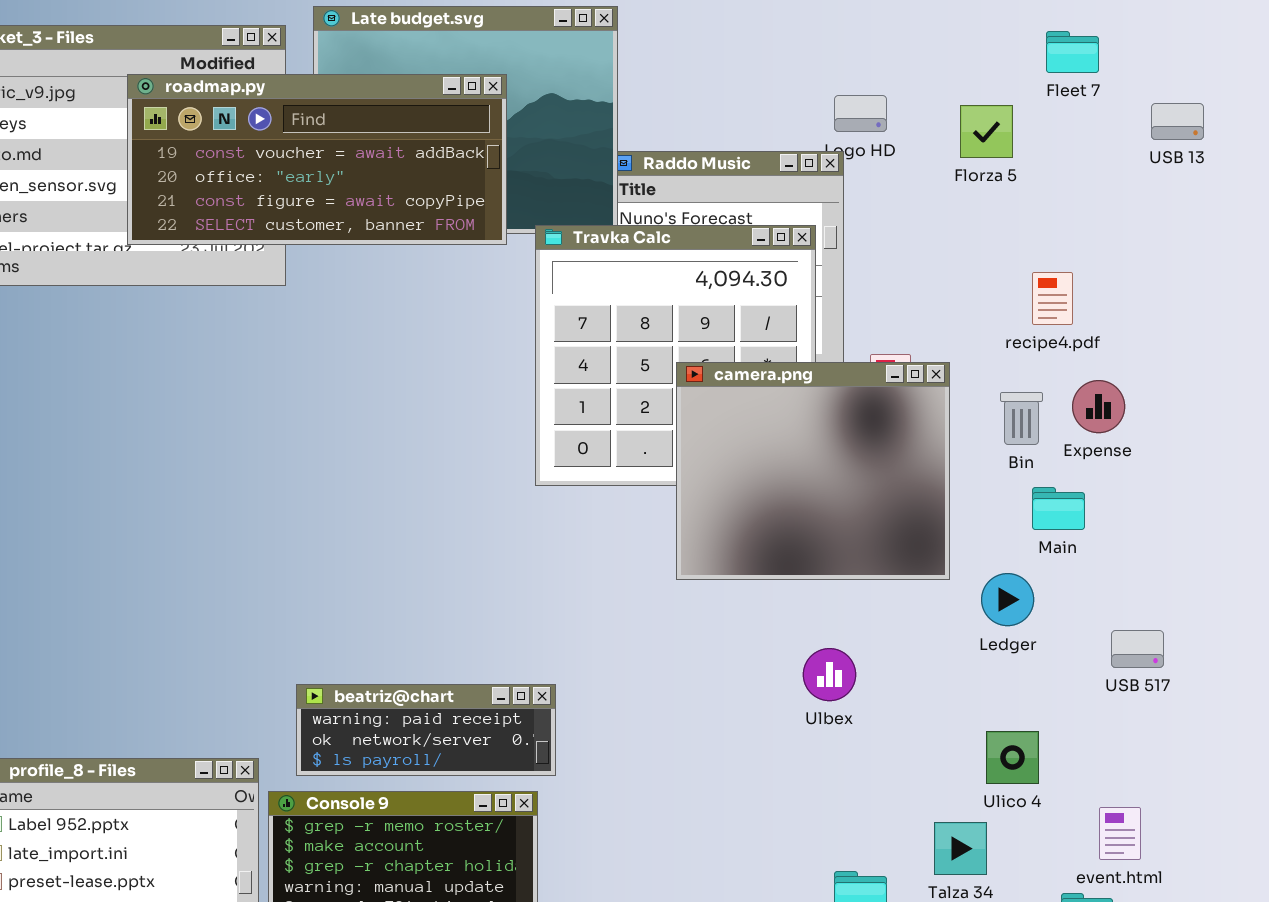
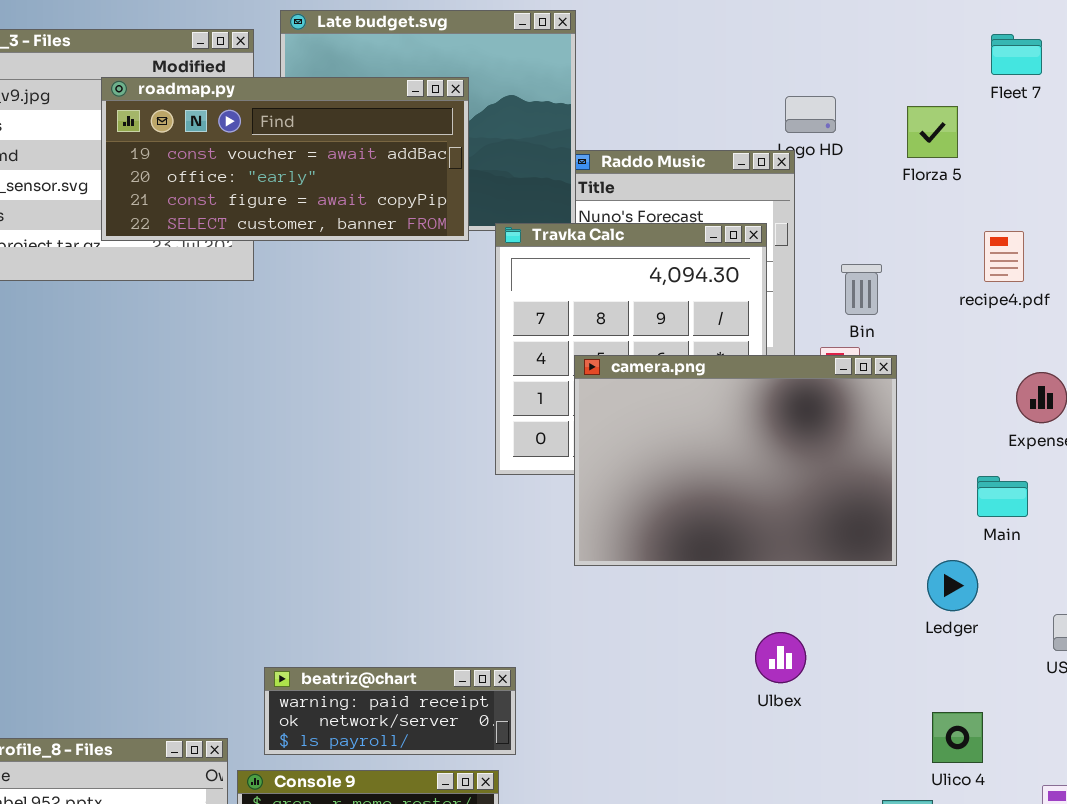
recipe4.pdf: [1032,272,1073,325] -> [984,231,1024,282], moved
camera.png: [676,362,950,580] -> [574,355,897,566], resized
Bin: [1000,392,1043,445] -> [841,264,882,315], moved

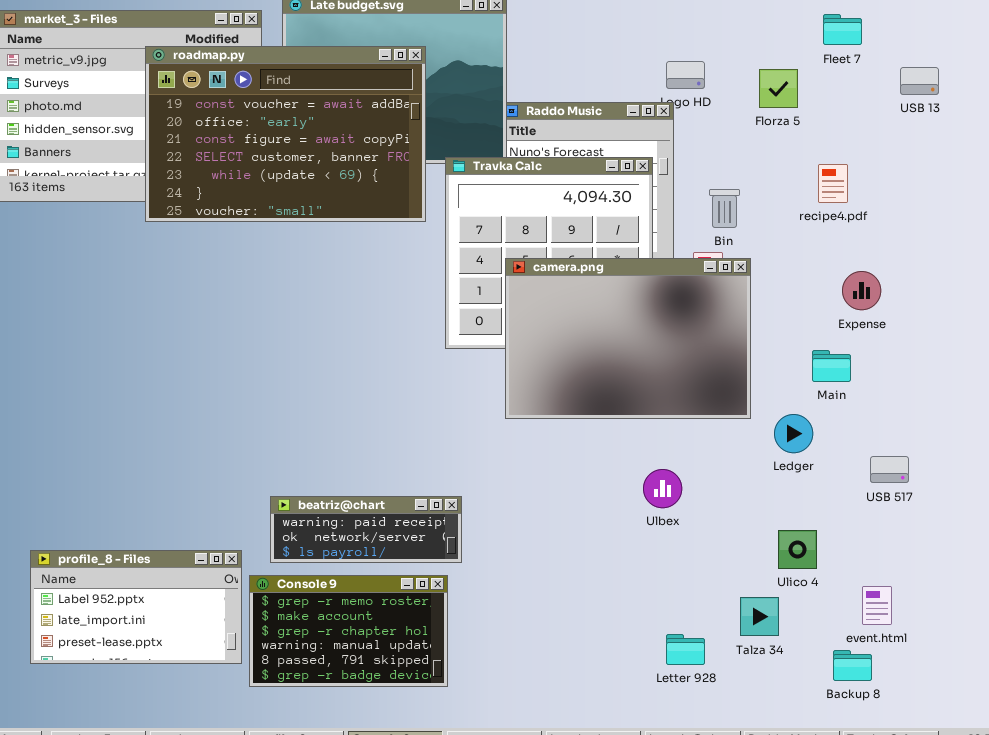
roadmap.py: [101,77,469,241] -> [145,46,426,222], resized

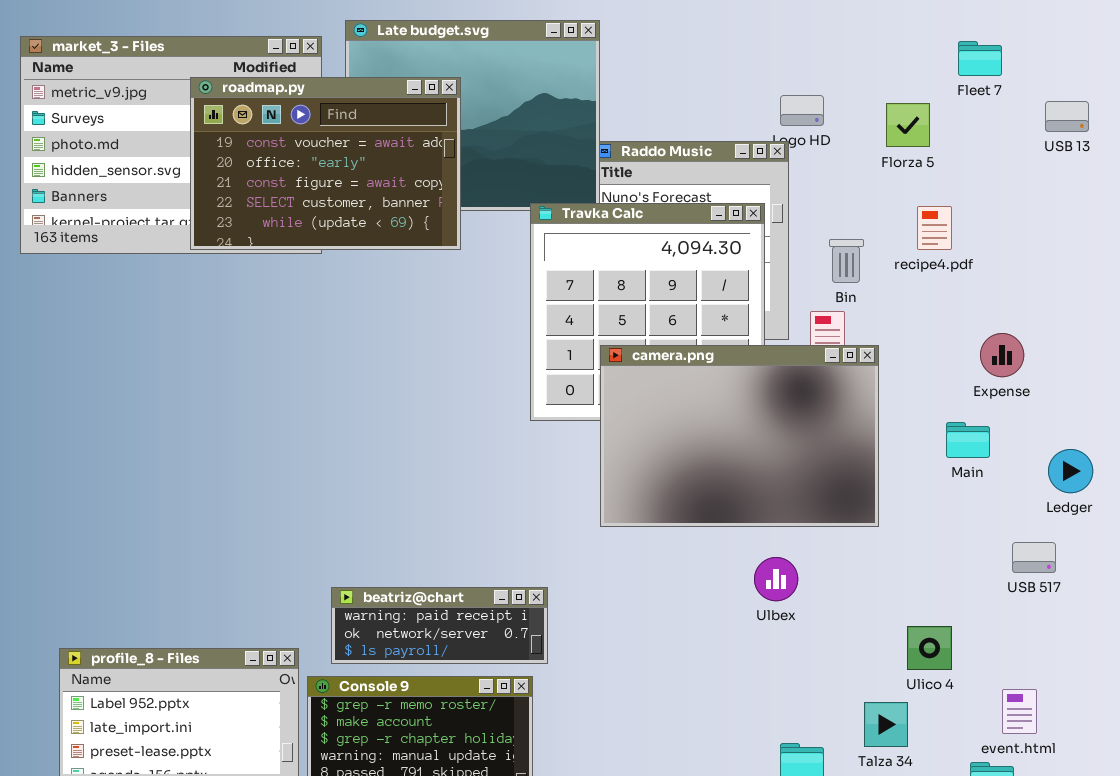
roadmap.py: [145,46,426,222] -> [190,77,461,250], resized
recipe4.pdf: [818,164,848,203] -> [917,206,952,250], moved
camera.png: [505,258,751,419] -> [600,345,879,527], moved
Ledger: [774,414,813,453] -> [1048,449,1093,493], moved

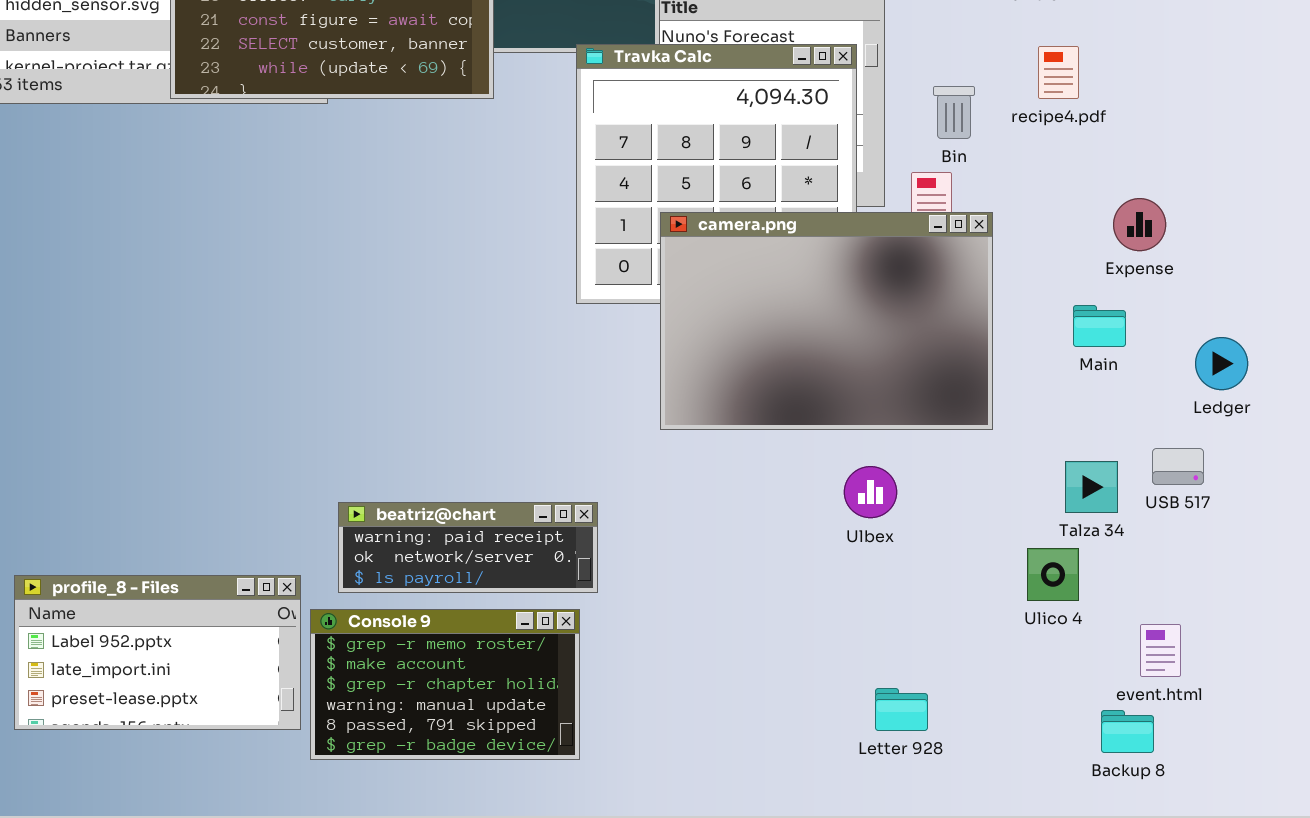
Talza 34: [864,702,908,747] -> [1065,461,1118,513], moved

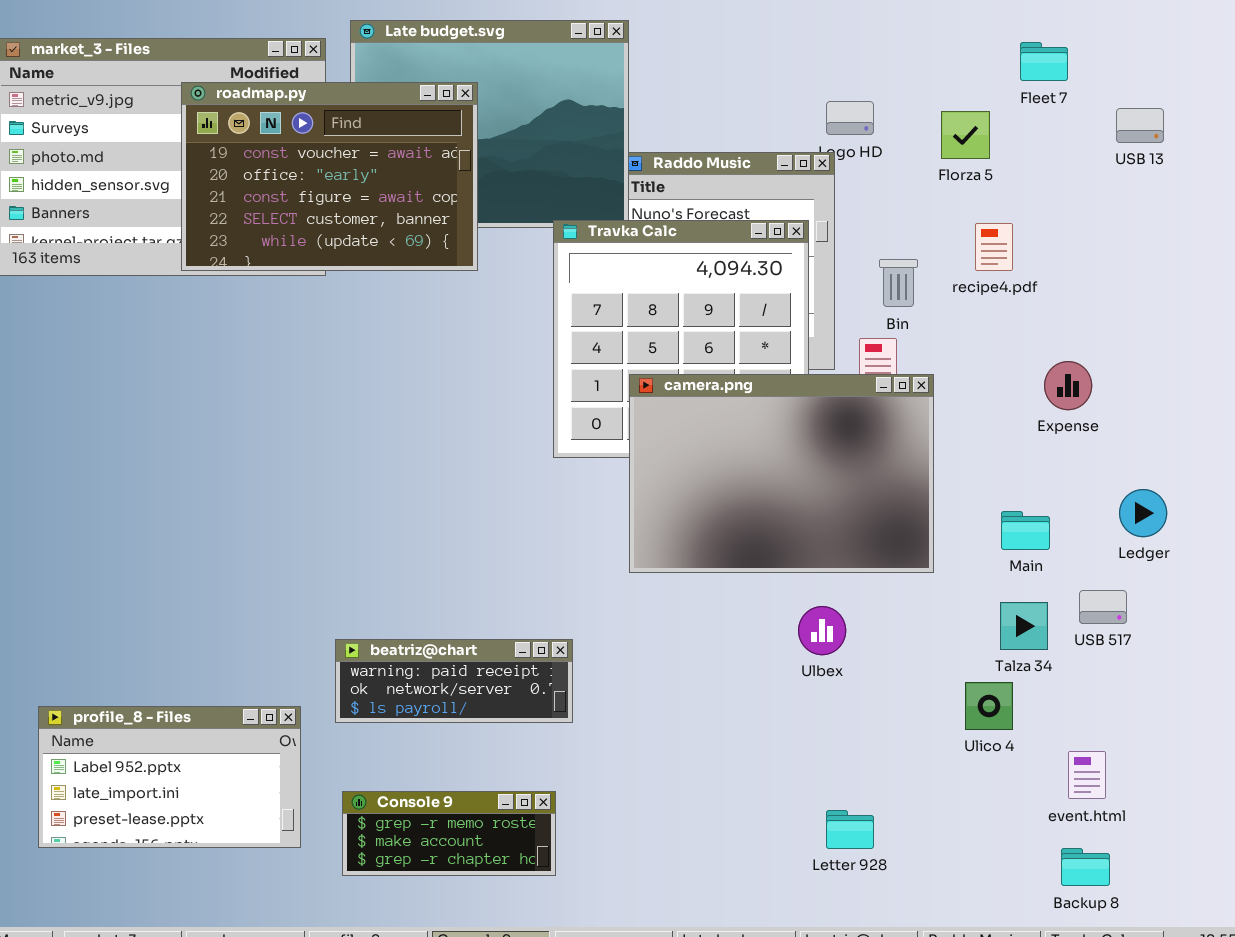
Main: [1073,305,1126,347] -> [1001,511,1050,550], moved
Console 9: [310,609,580,760] -> [342,791,556,876], resized
Backup 8: [1101,710,1154,753] -> [1061,848,1110,886], moved

